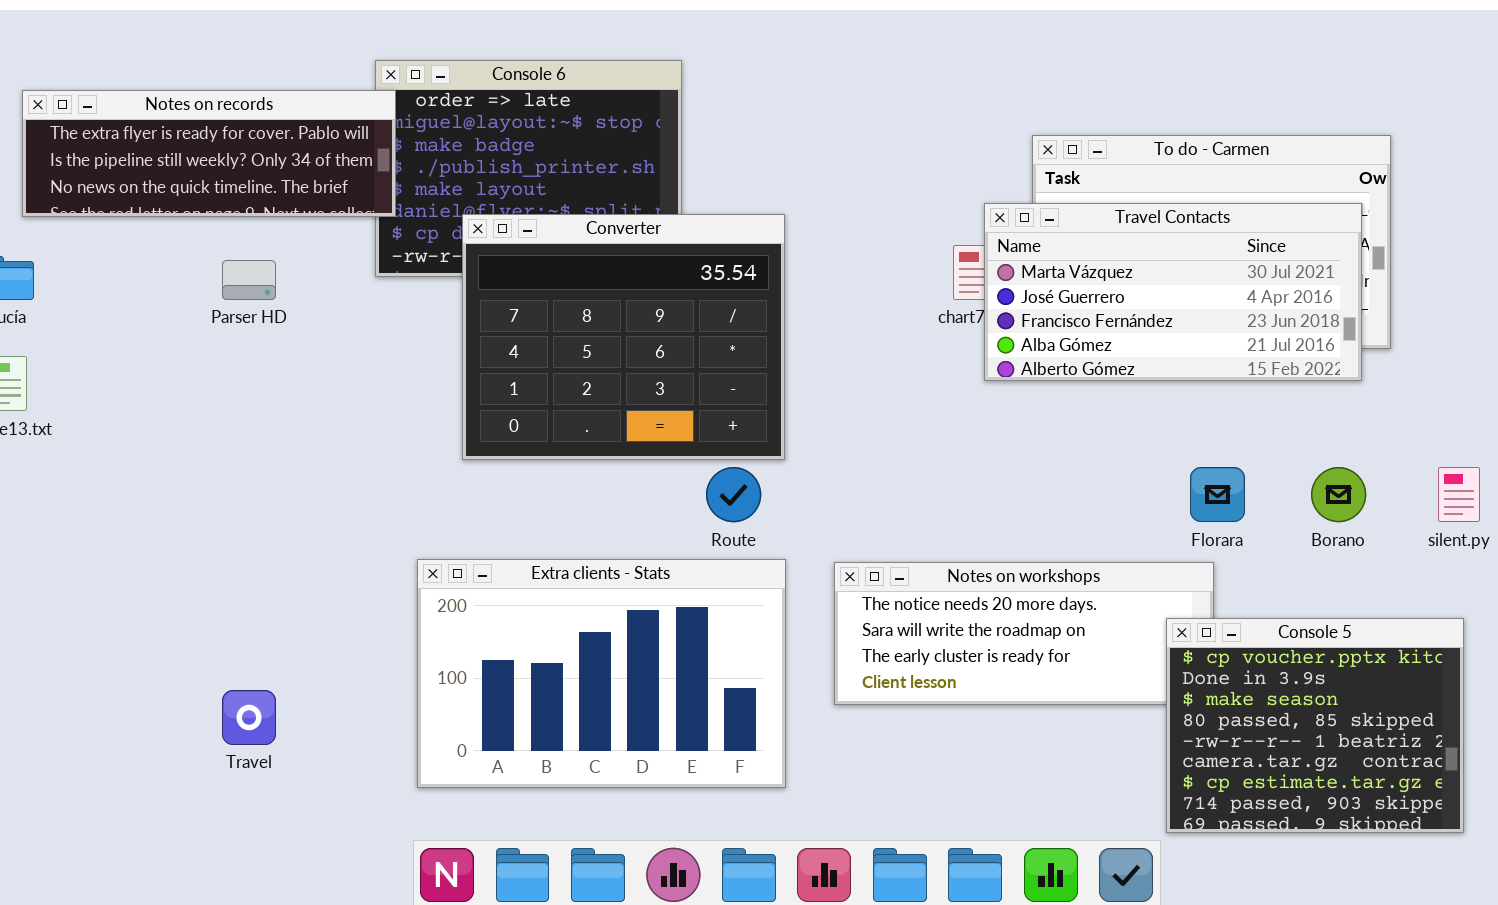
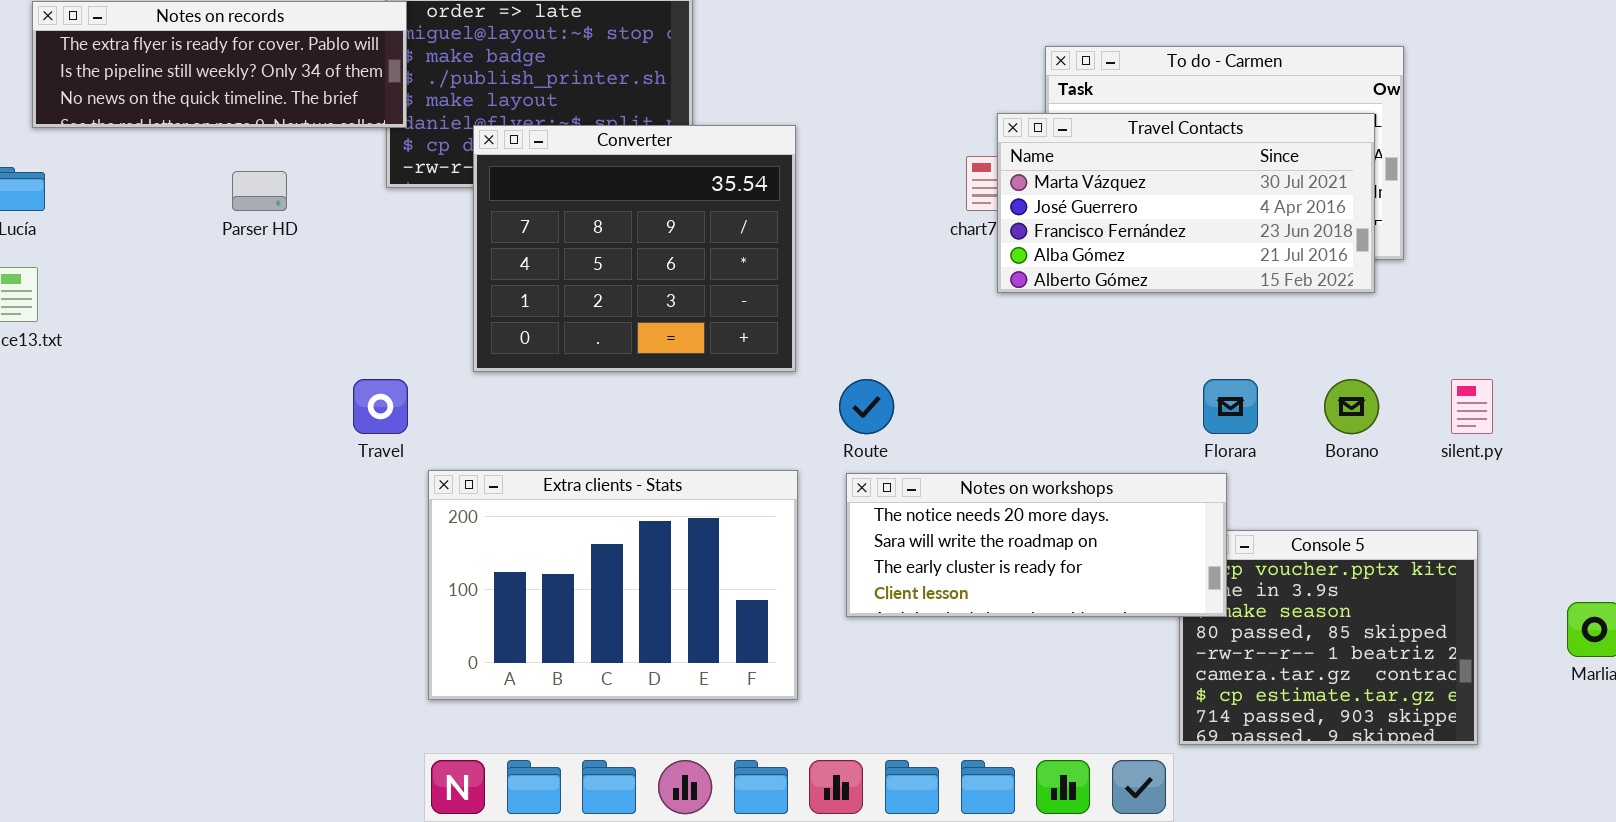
Route: [706,467,761,522] -> [839,379,894,434], moved
Notes on workshops: [834,562,1214,705] -> [846,473,1227,617], raised
Travel: [222,690,276,745] -> [353,379,408,434], moved

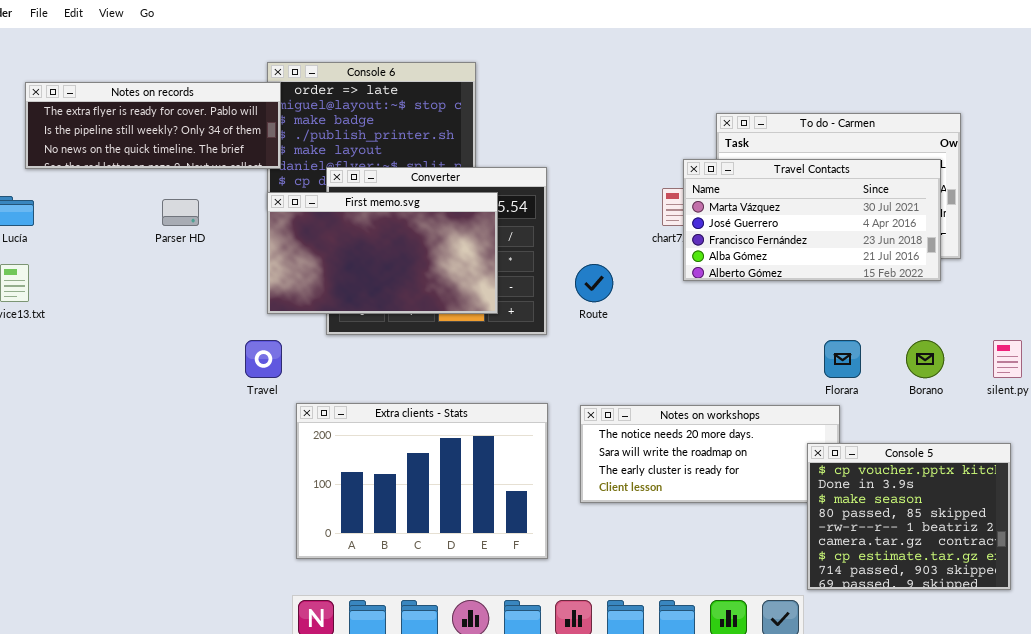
First memo.svg: none -> [267,192,498,314], opened
Route: [839,379,894,434] -> [575,264,613,302], moved
Console 5: [1179,530,1478,745] -> [807,443,1011,590], raised

